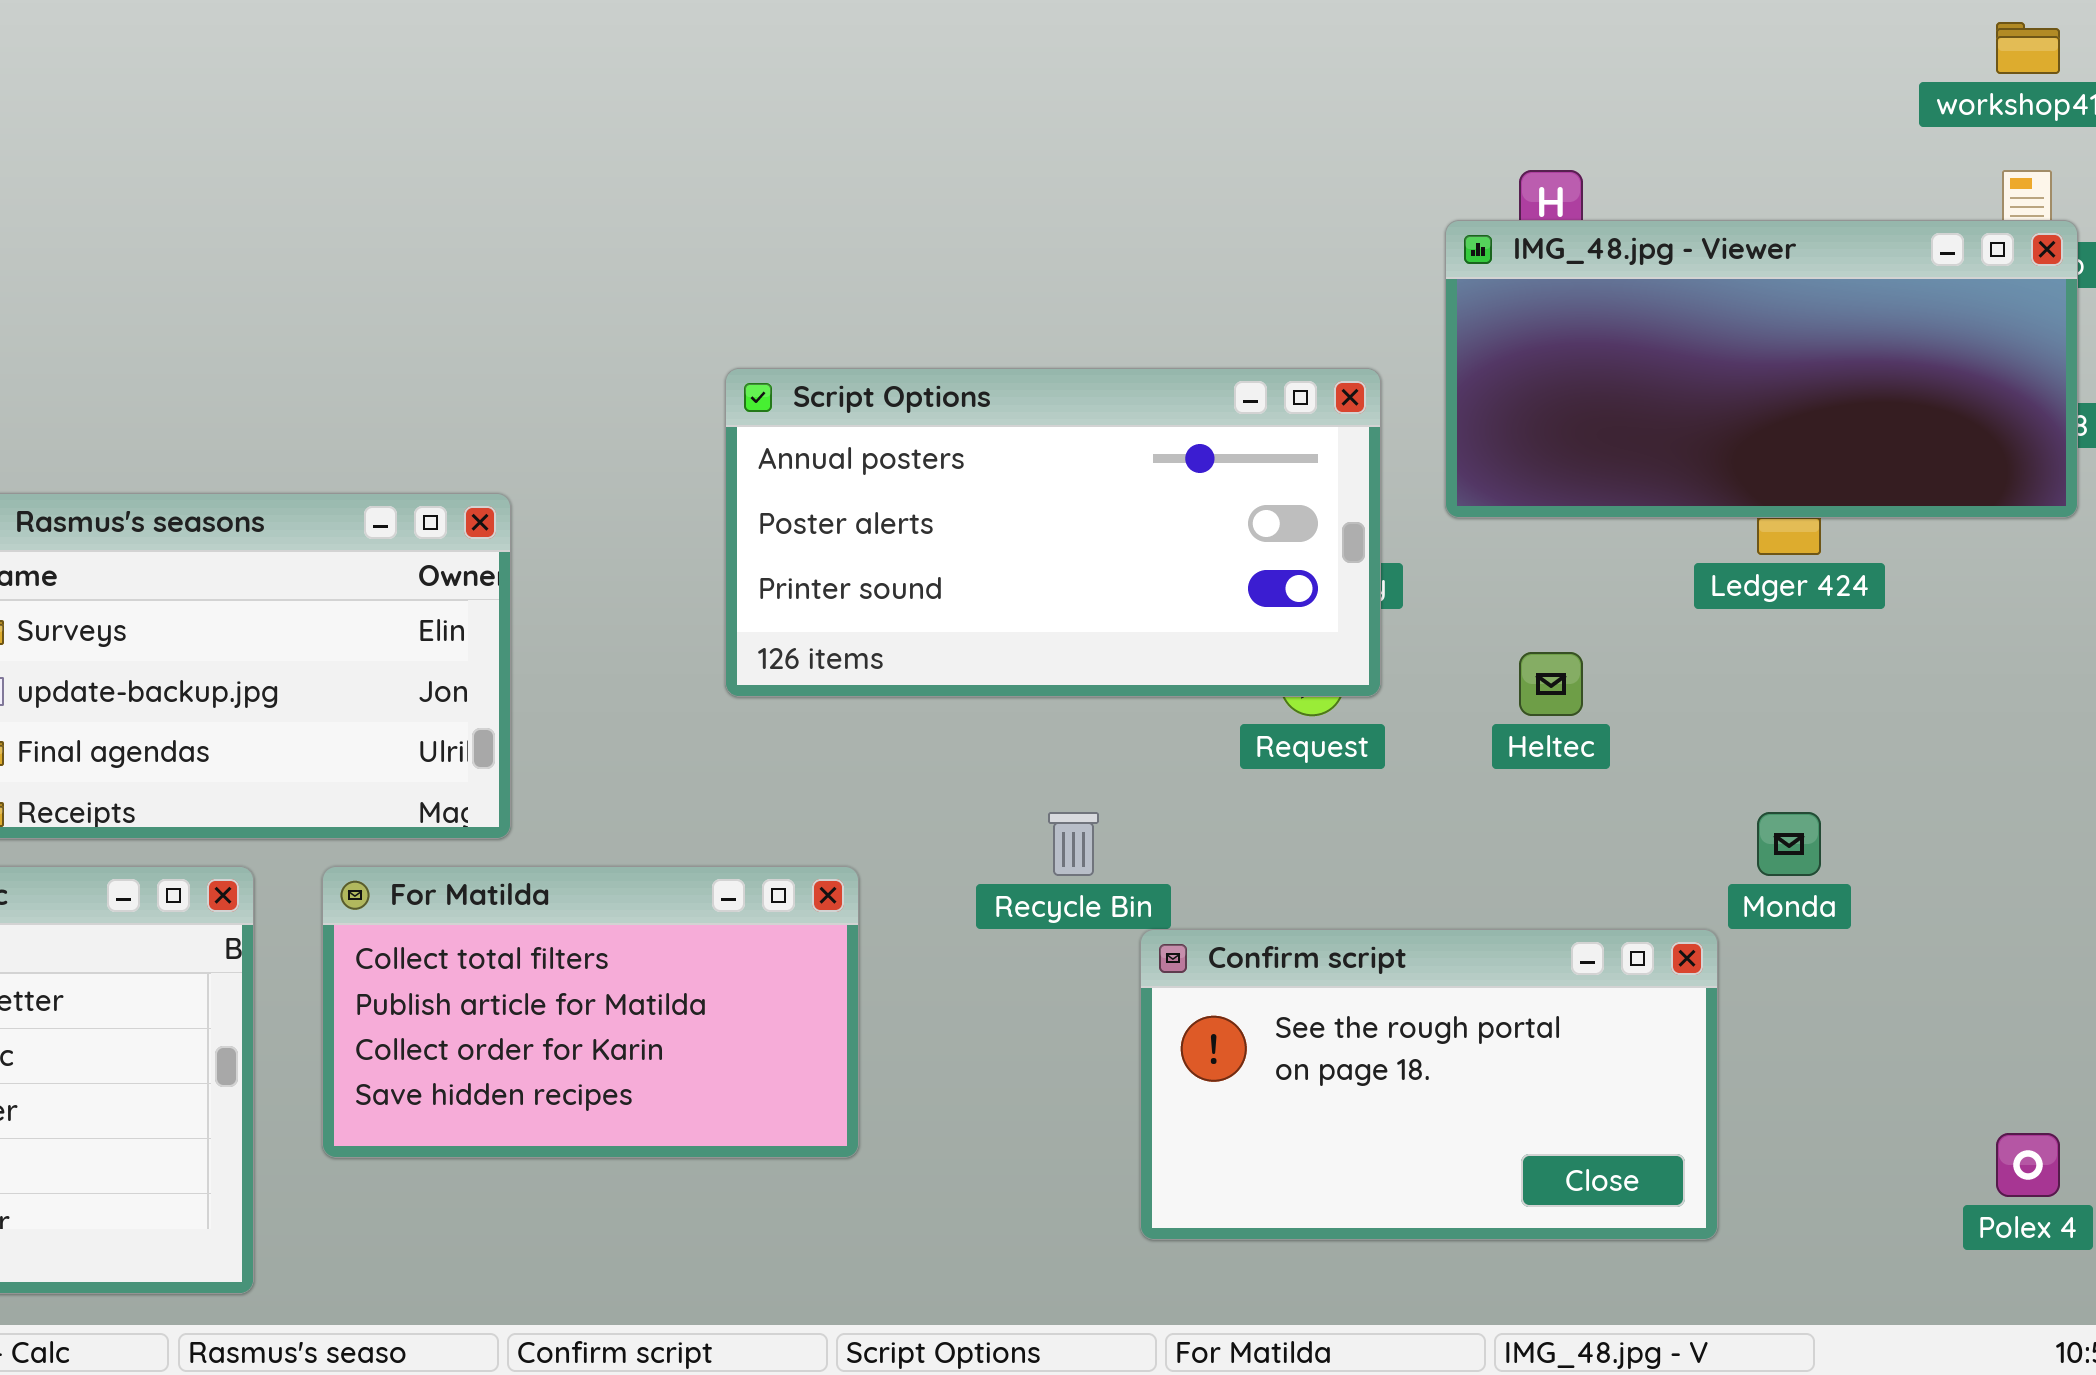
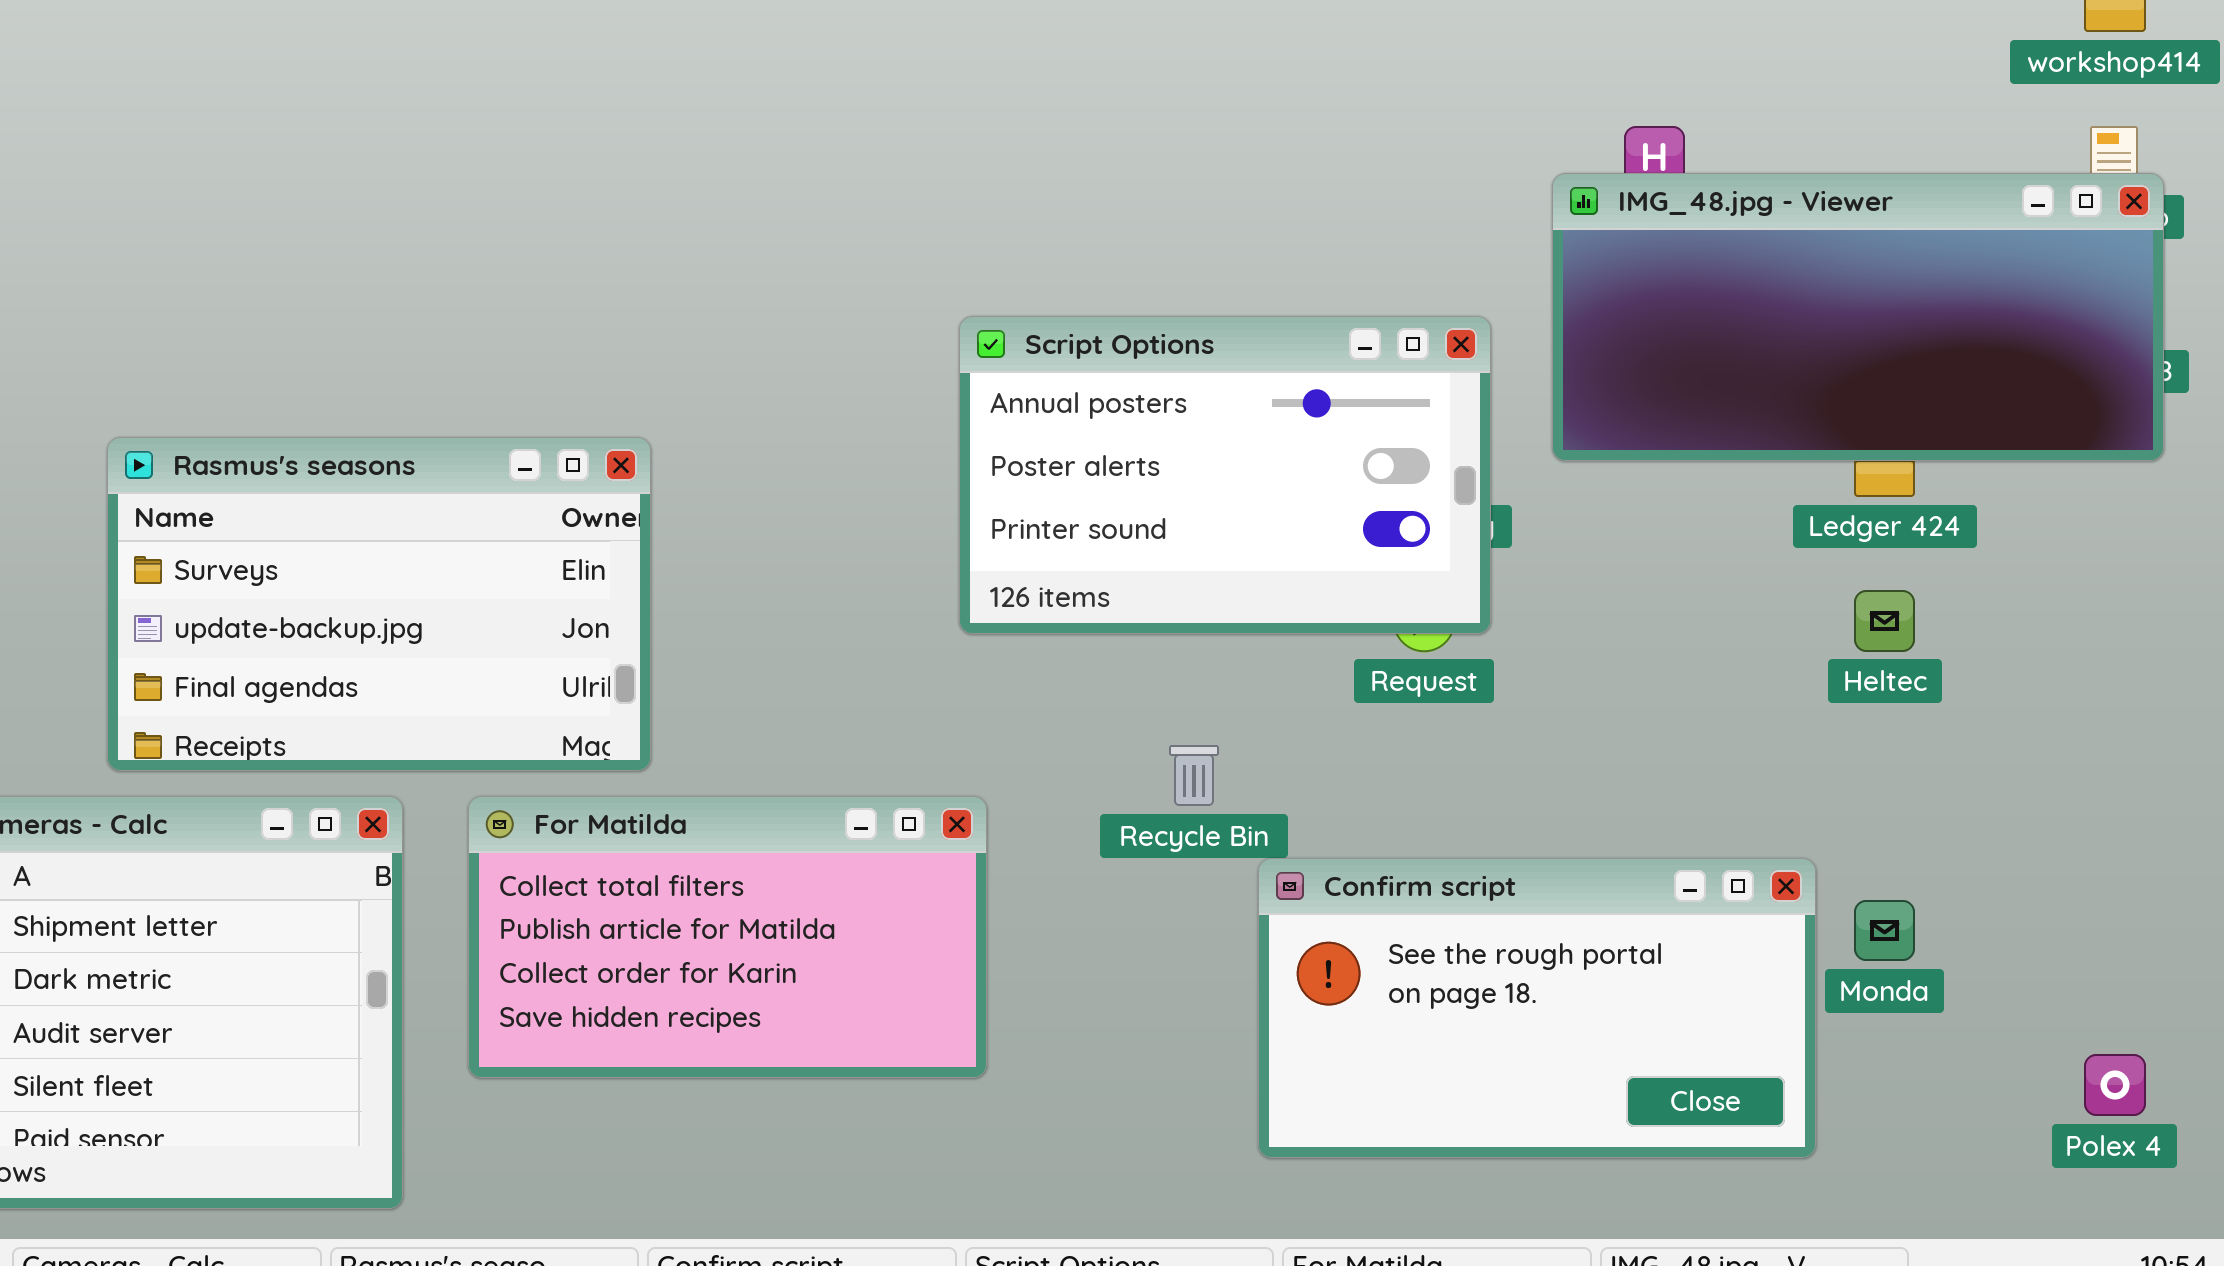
Script Options: [725,368,1381,697] -> [959,316,1491,634], resized
Heltec: [1519,652,1583,716] -> [1854,590,1915,652], moved
Monda: [1757,812,1821,876] -> [1854,900,1915,961], moved

